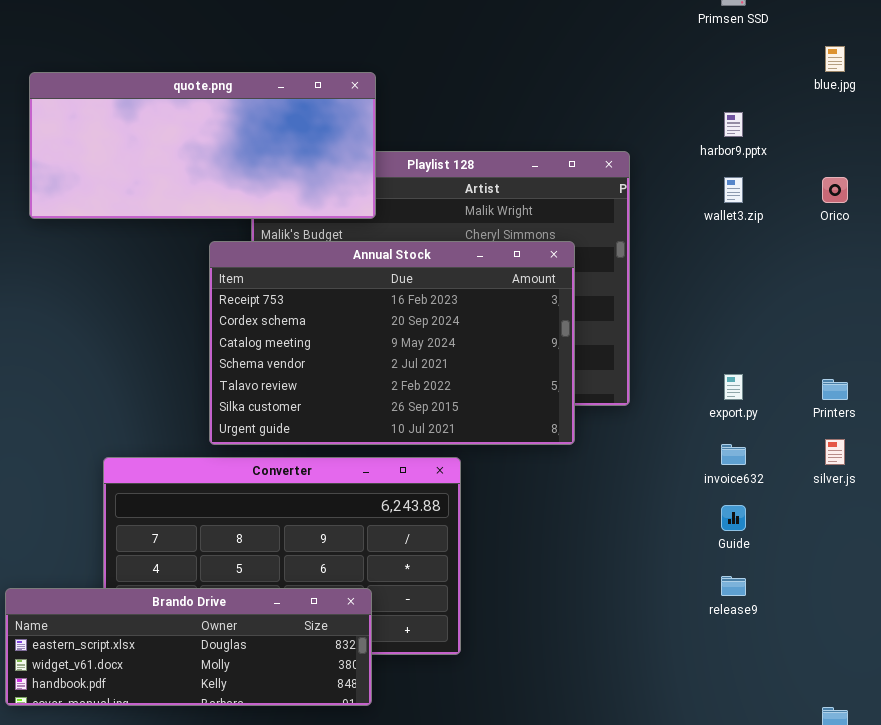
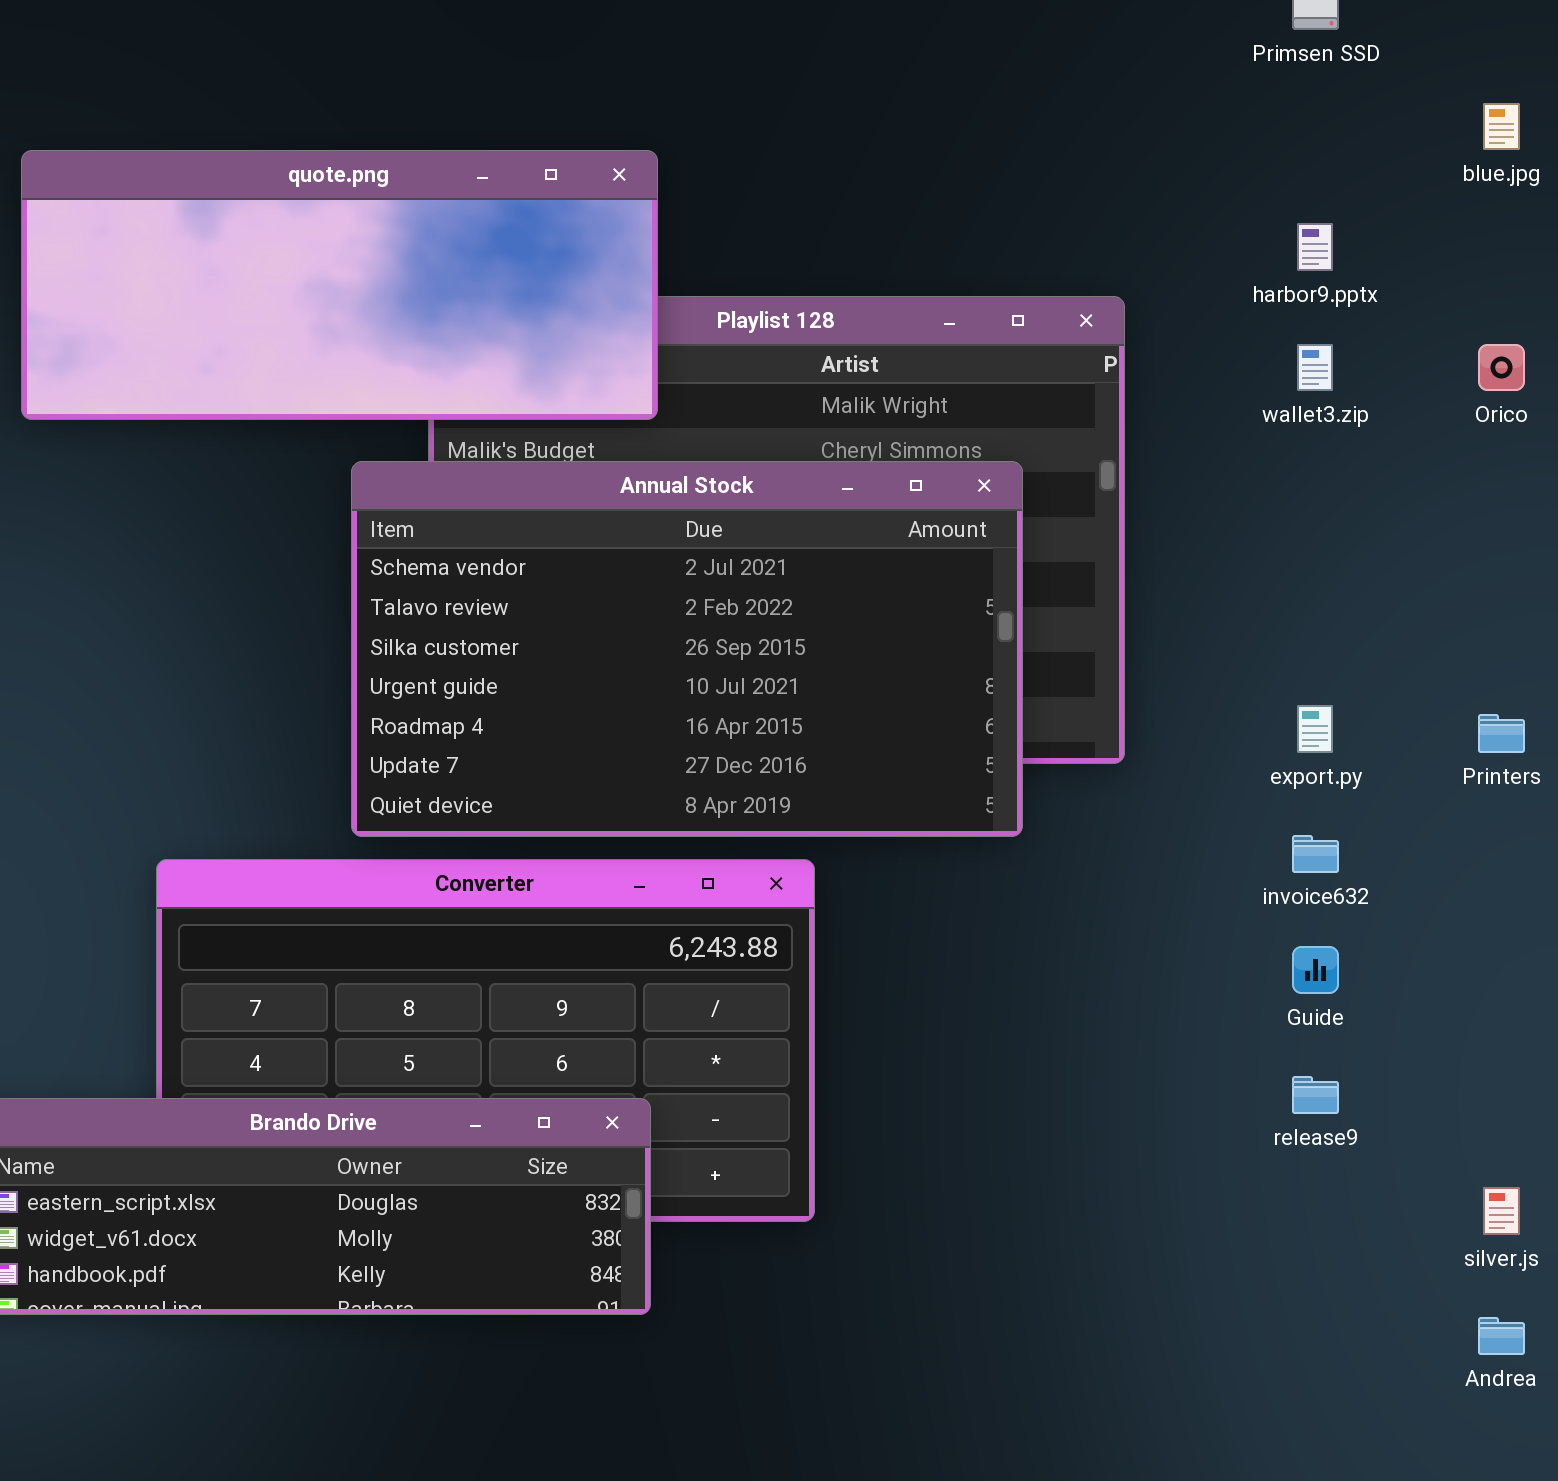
Annual Stock: [209,241,575,445] -> [351,461,1023,837], scrolled down 3 rows
silver.js: [825,439,845,465] -> [1483,1187,1520,1235], moved

